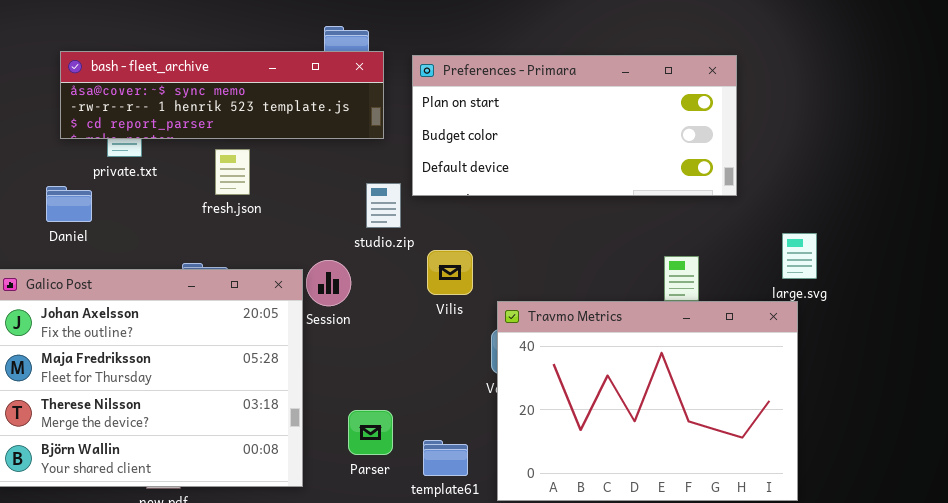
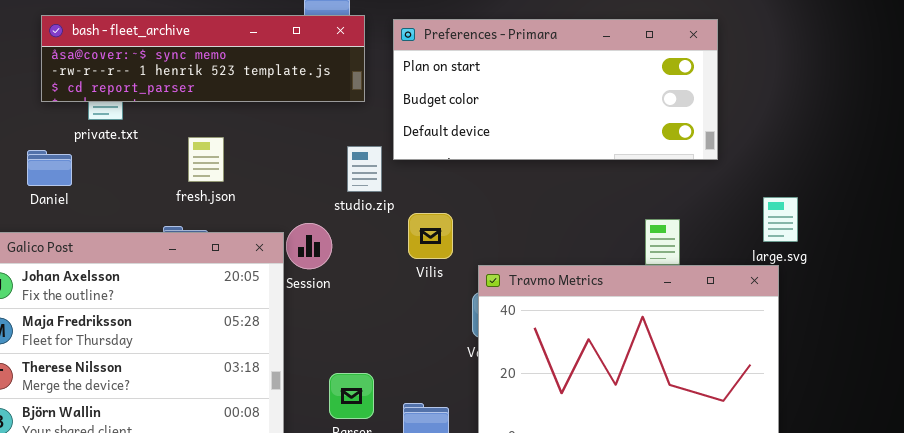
fresh.json: [215,149,250,195] -> [188,137,224,182], moved

